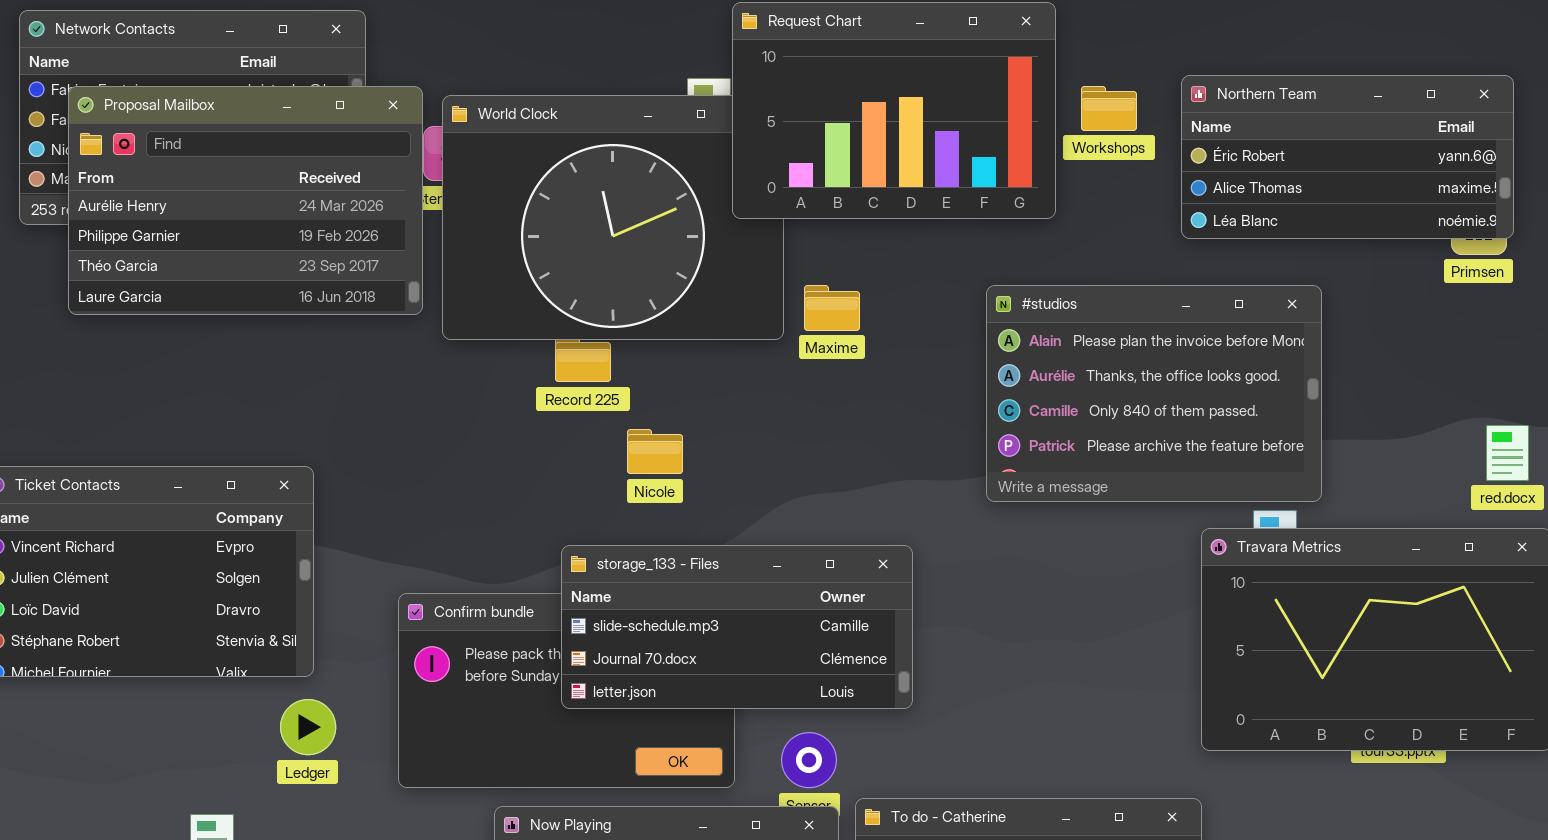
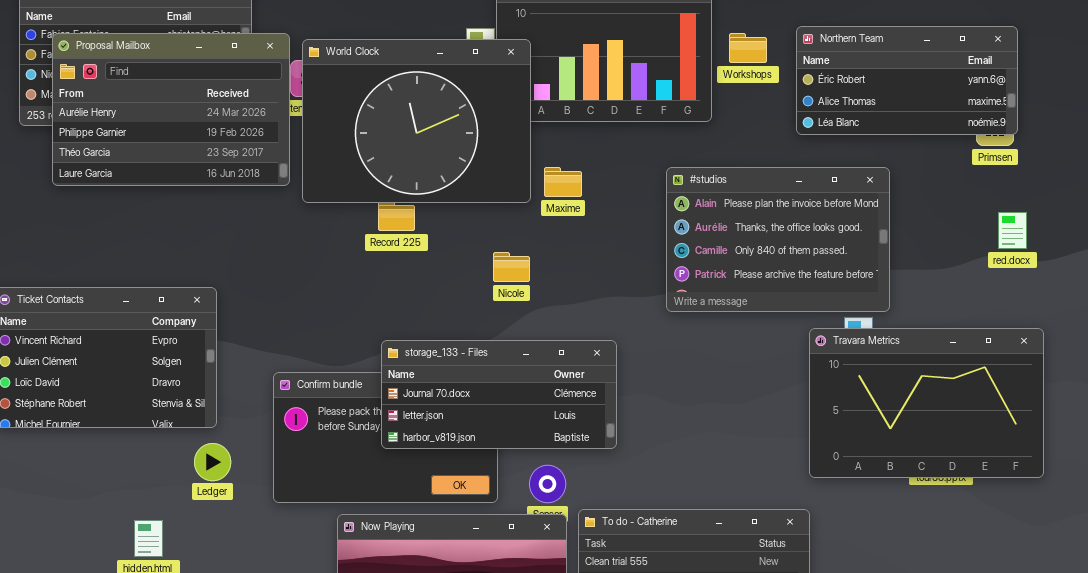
World Clock: [442,95,784,340] -> [302,39,531,203], raised
red.docx: [1486,425,1529,481] -> [998,212,1027,249], moved
Nicole: [627,429,683,474] -> [493,252,530,282], moved
storage_133 - Files: [561,545,913,709] -> [381,340,617,449], scrolled down 1 row

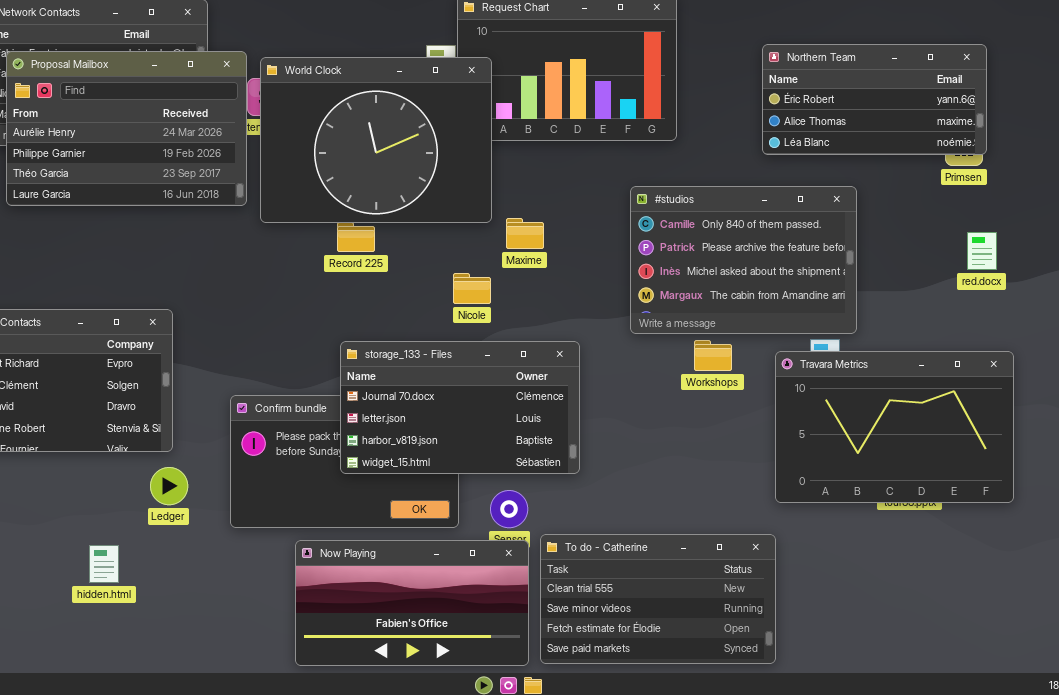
Workshops: [729,33,767,63] -> [694,340,732,371], moved
Maxime: [544,167,582,197] -> [506,218,544,249], moved
#studios: [666,167,890,312] -> [630,186,857,334], scrolled down 2 rows
storage_133 - Files: [381,340,617,449] -> [340,341,580,474], resized

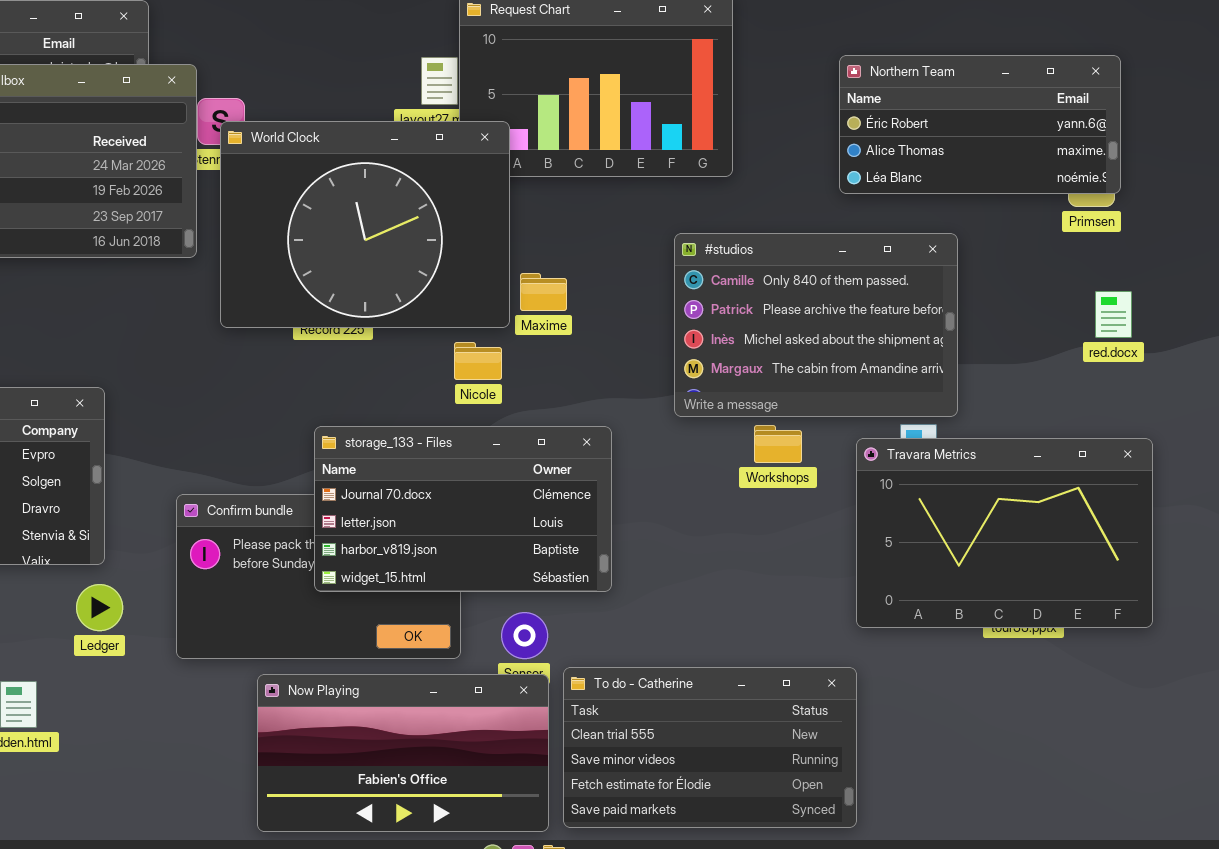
World Clock: [260,57,492,223] -> [220,121,510,328], moved

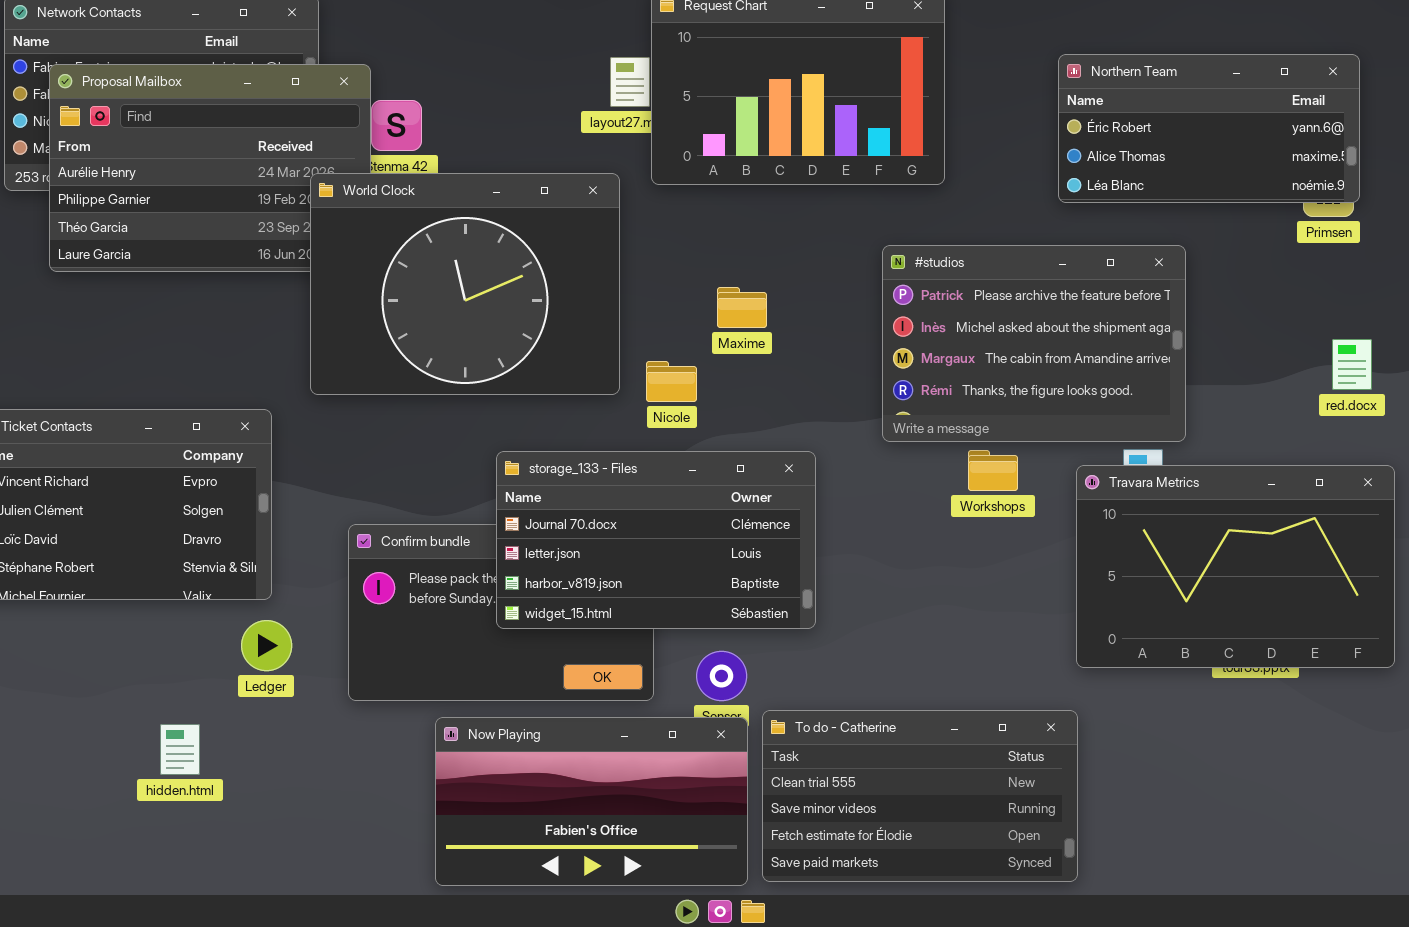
World Clock: [220,121,510,328] -> [310,173,620,395], moved
#studios: [674,233,958,417] -> [882,245,1186,442], scrolled down 1 row
red.docx: [1095,291,1132,338] -> [1332,339,1372,390], moved

